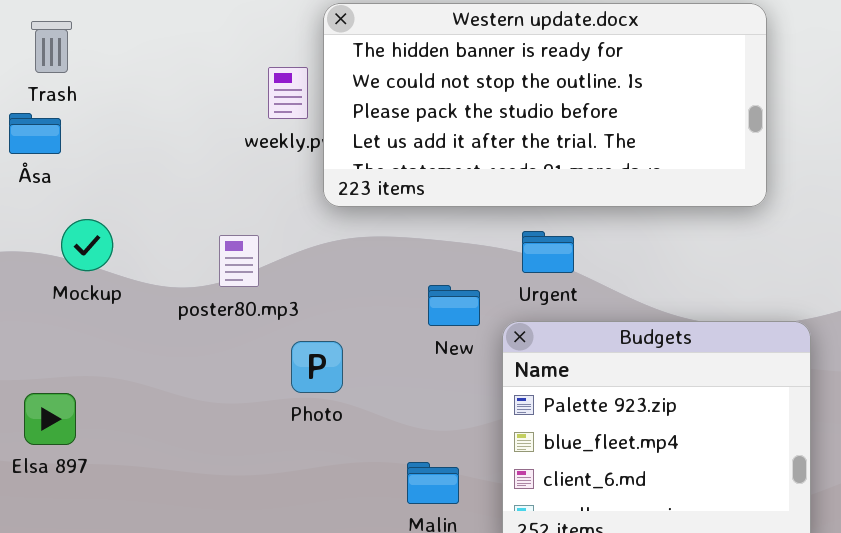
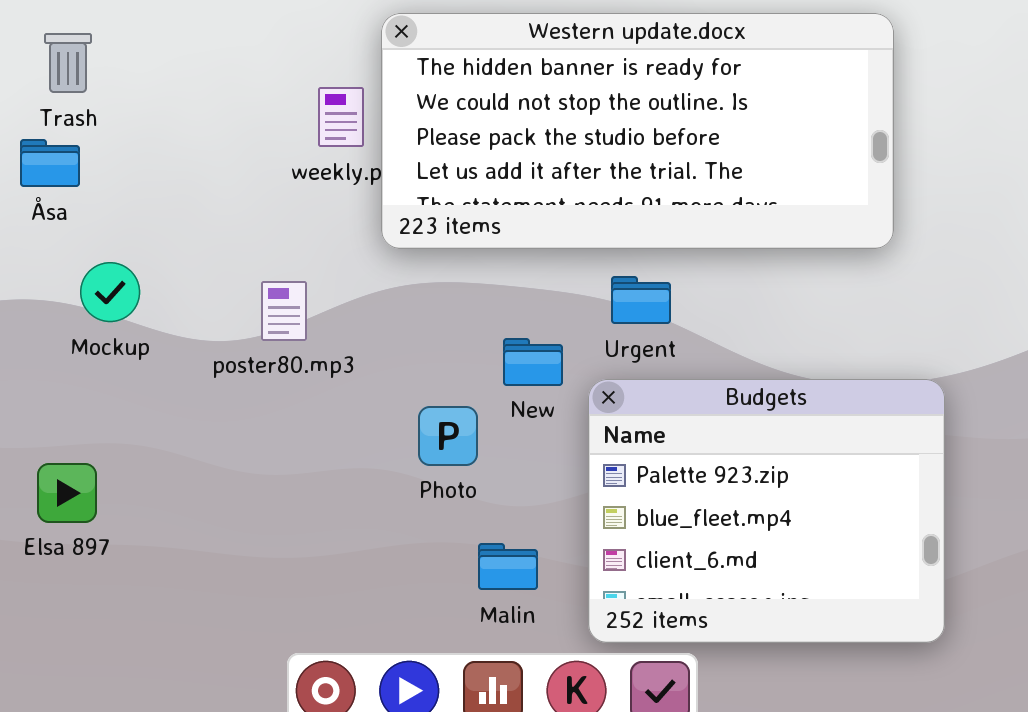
Photo: [291,341,343,393] -> [418,406,478,466], moved

